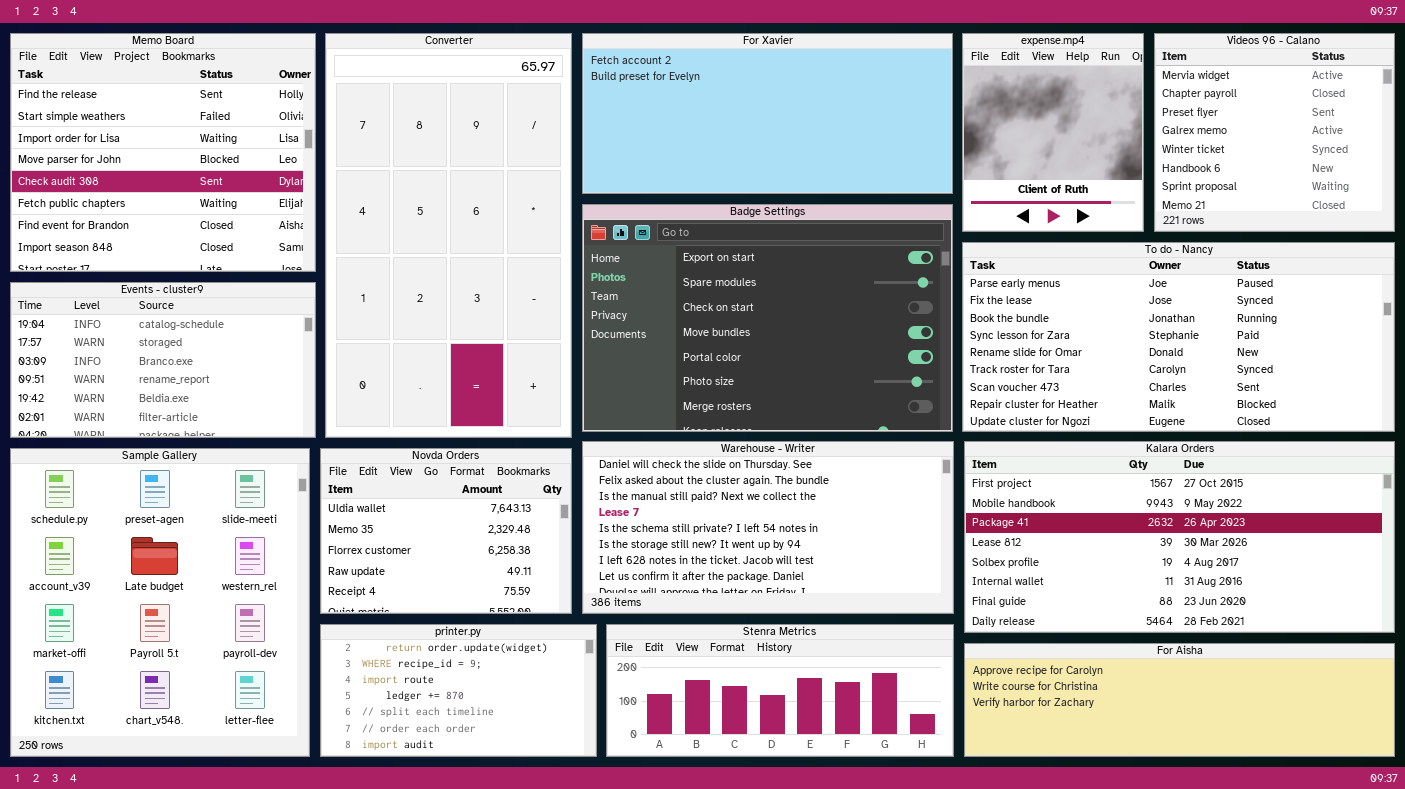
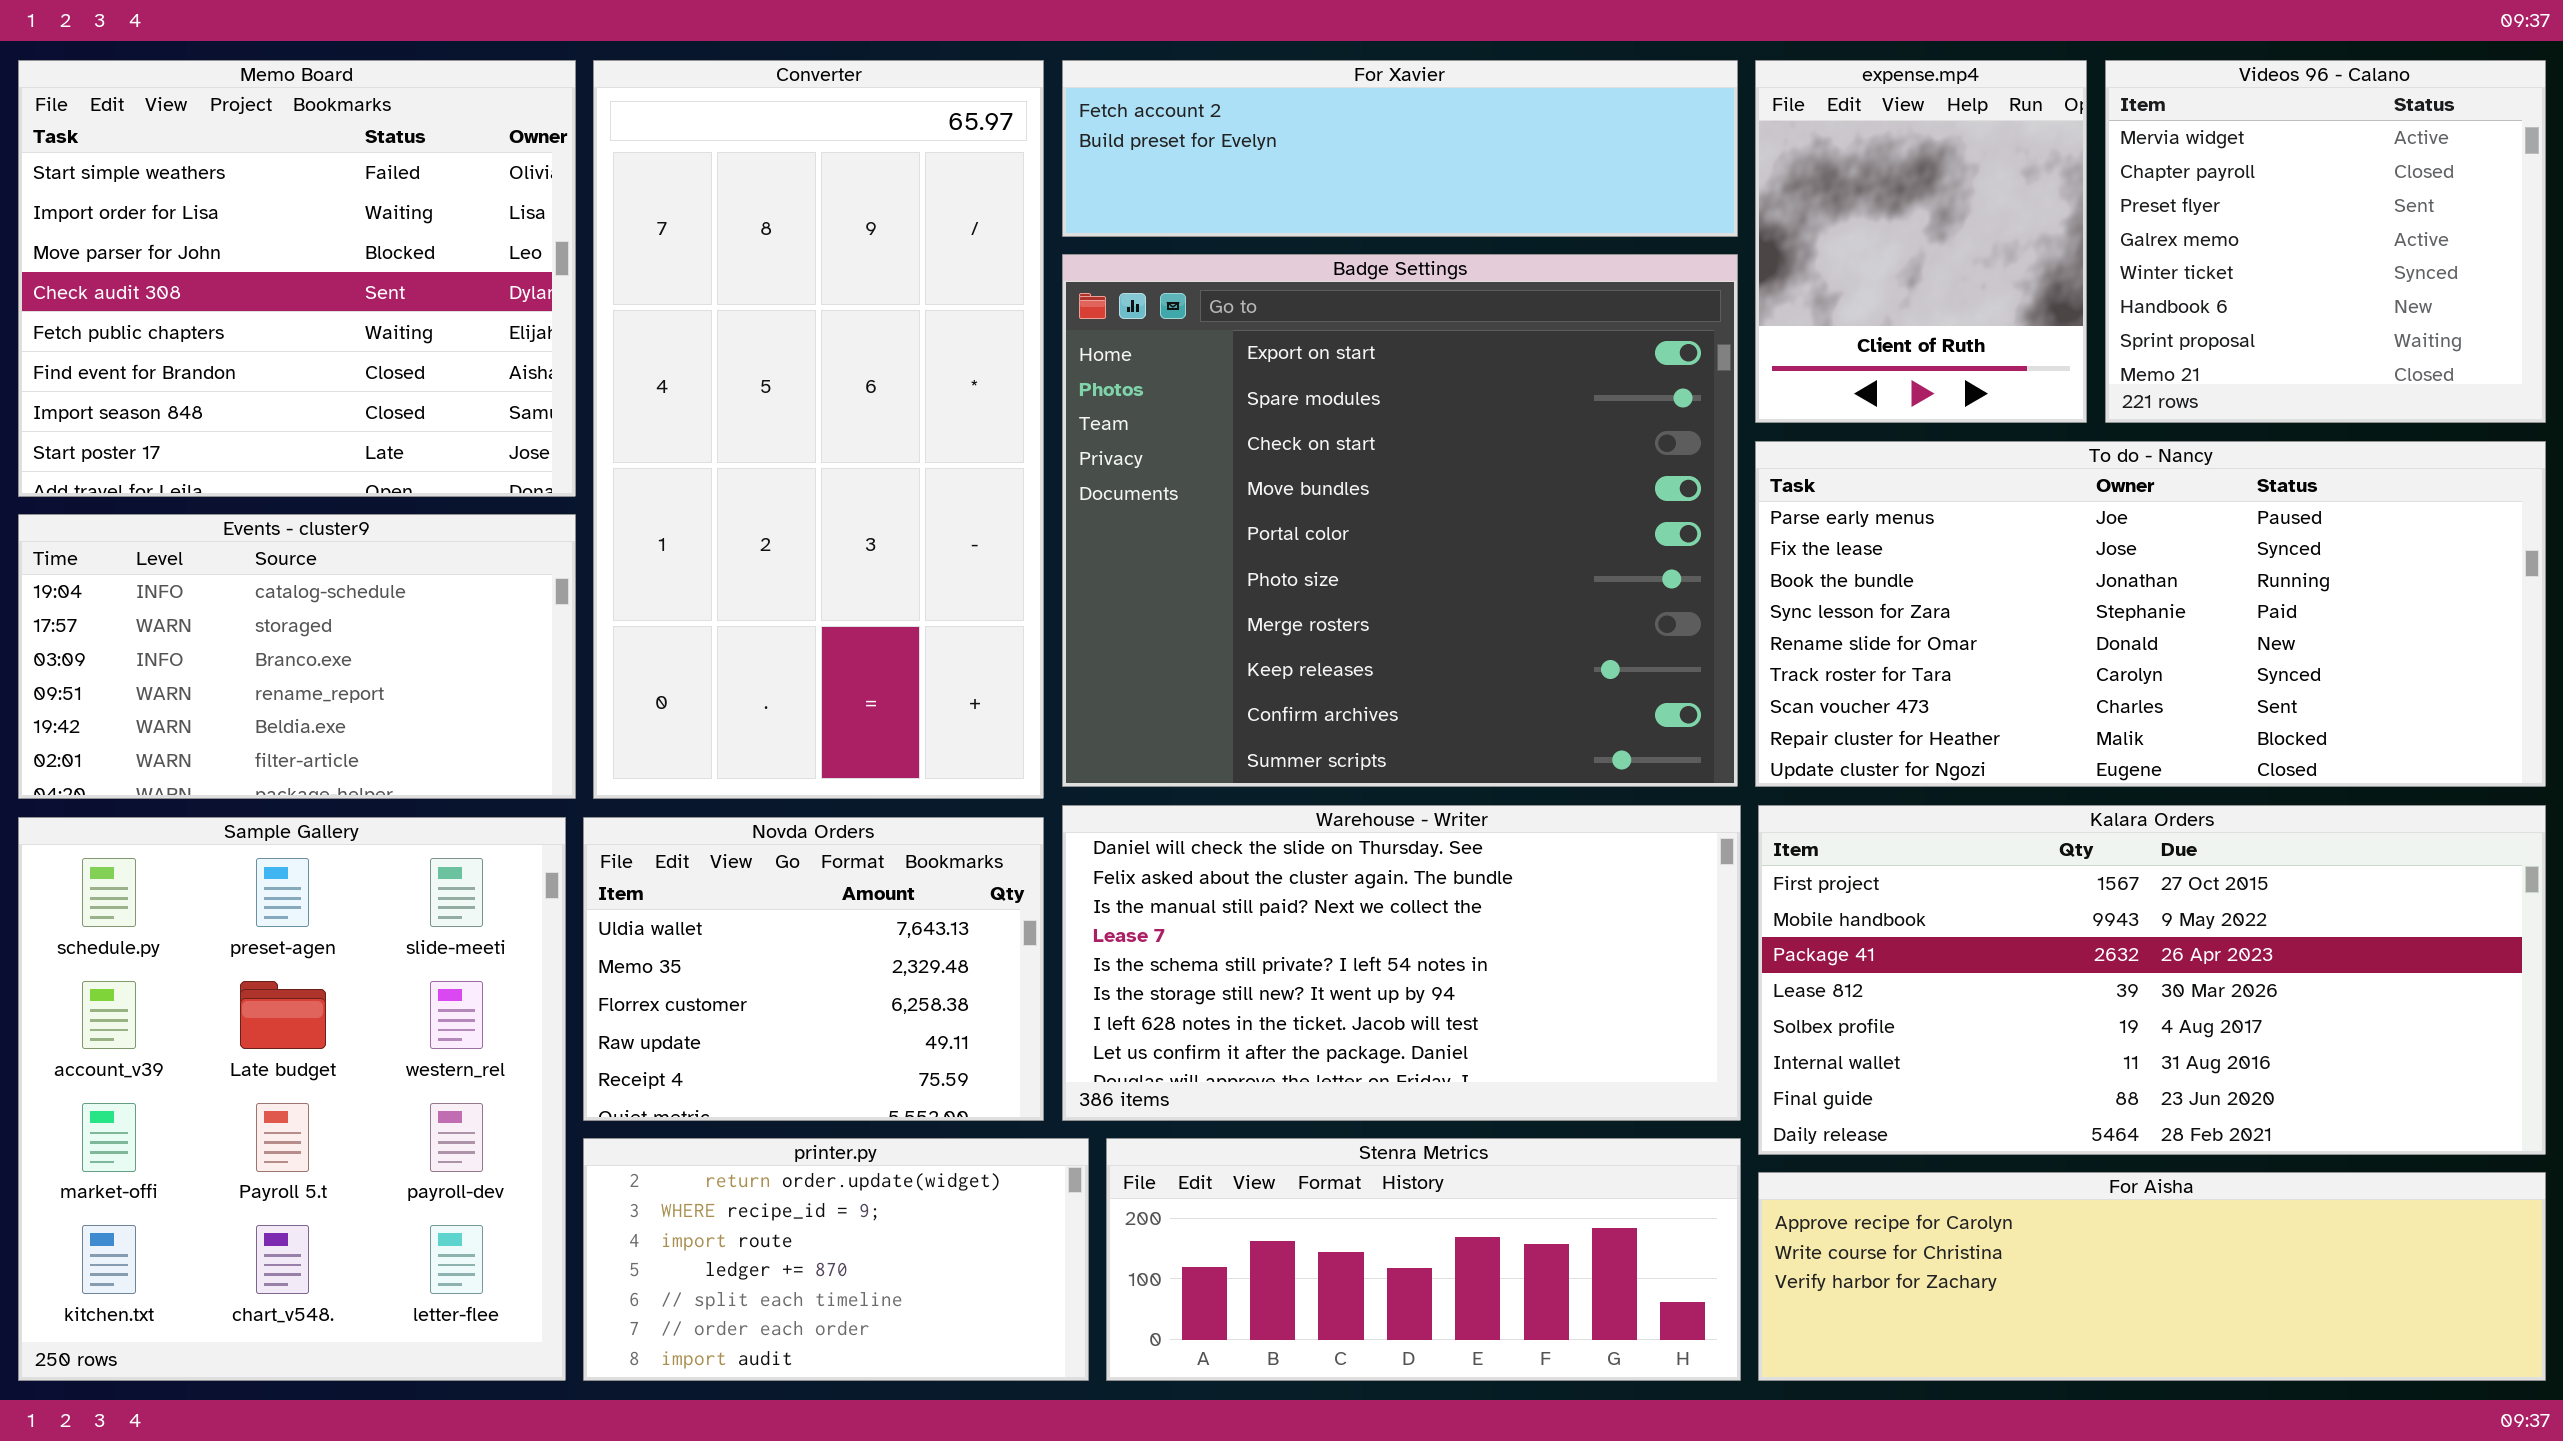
Memo Board: [10,33,316,272] -> [18,60,576,497], scrolled down 1 row
For Xavier: [582,33,953,194] -> [1062,60,1738,237], resized
Badge Settings: [582,204,953,432] -> [1062,254,1738,787], resized

